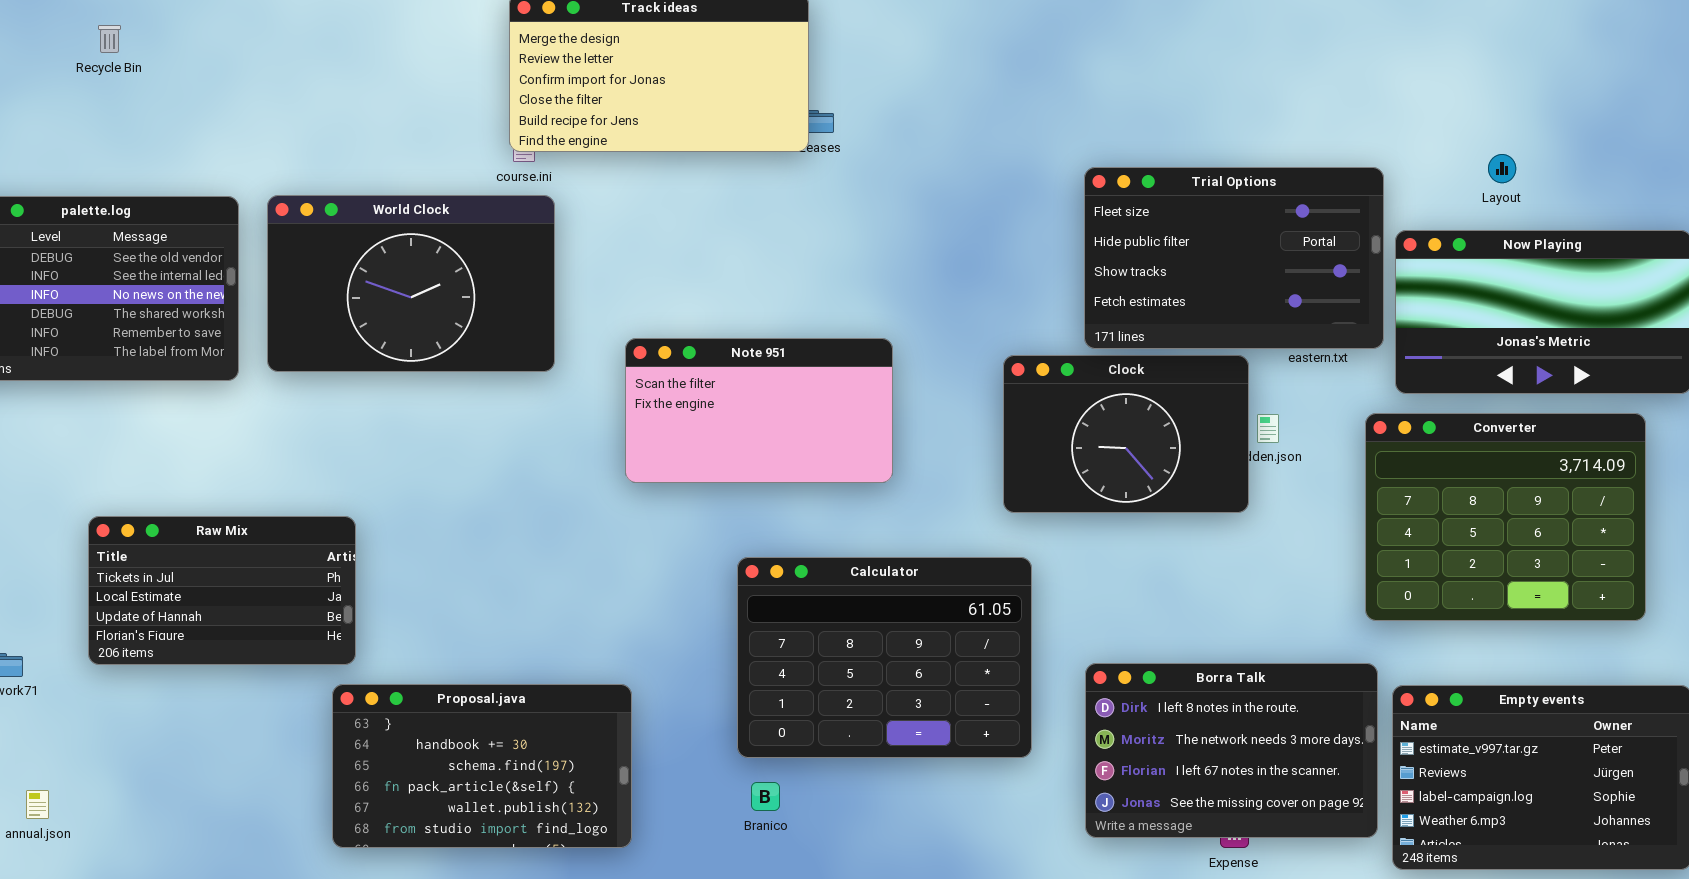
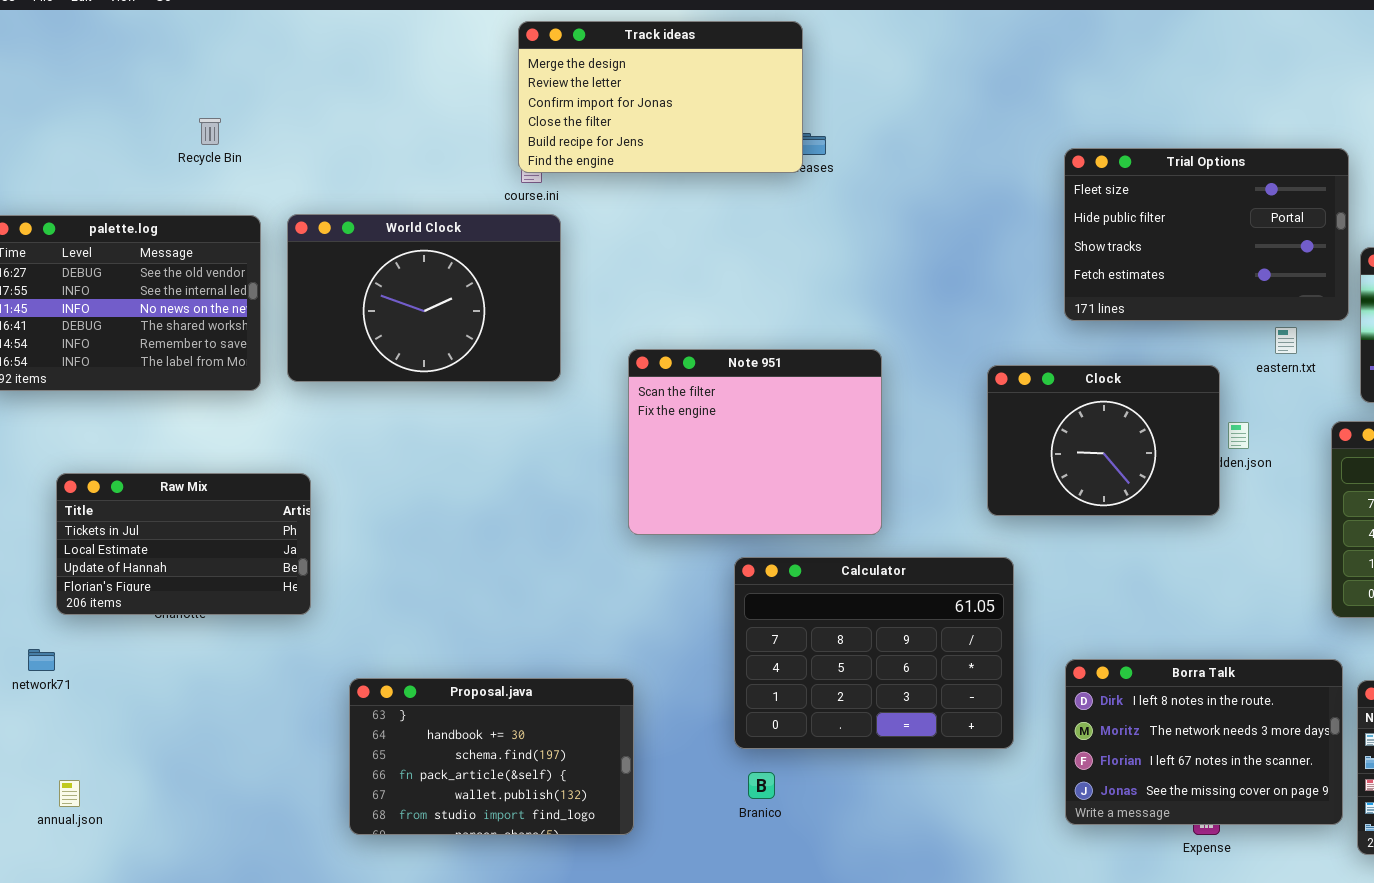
Recycle Bin: [98,25,121,53] -> [199,118,221,145], moved
Trial Options: [1084,167,1384,349] -> [1064,148,1349,321], moved
Note 951: [625,338,893,483] -> [628,349,882,535], resized
Raw Mix: [88,516,356,665] -> [56,473,311,615], moved

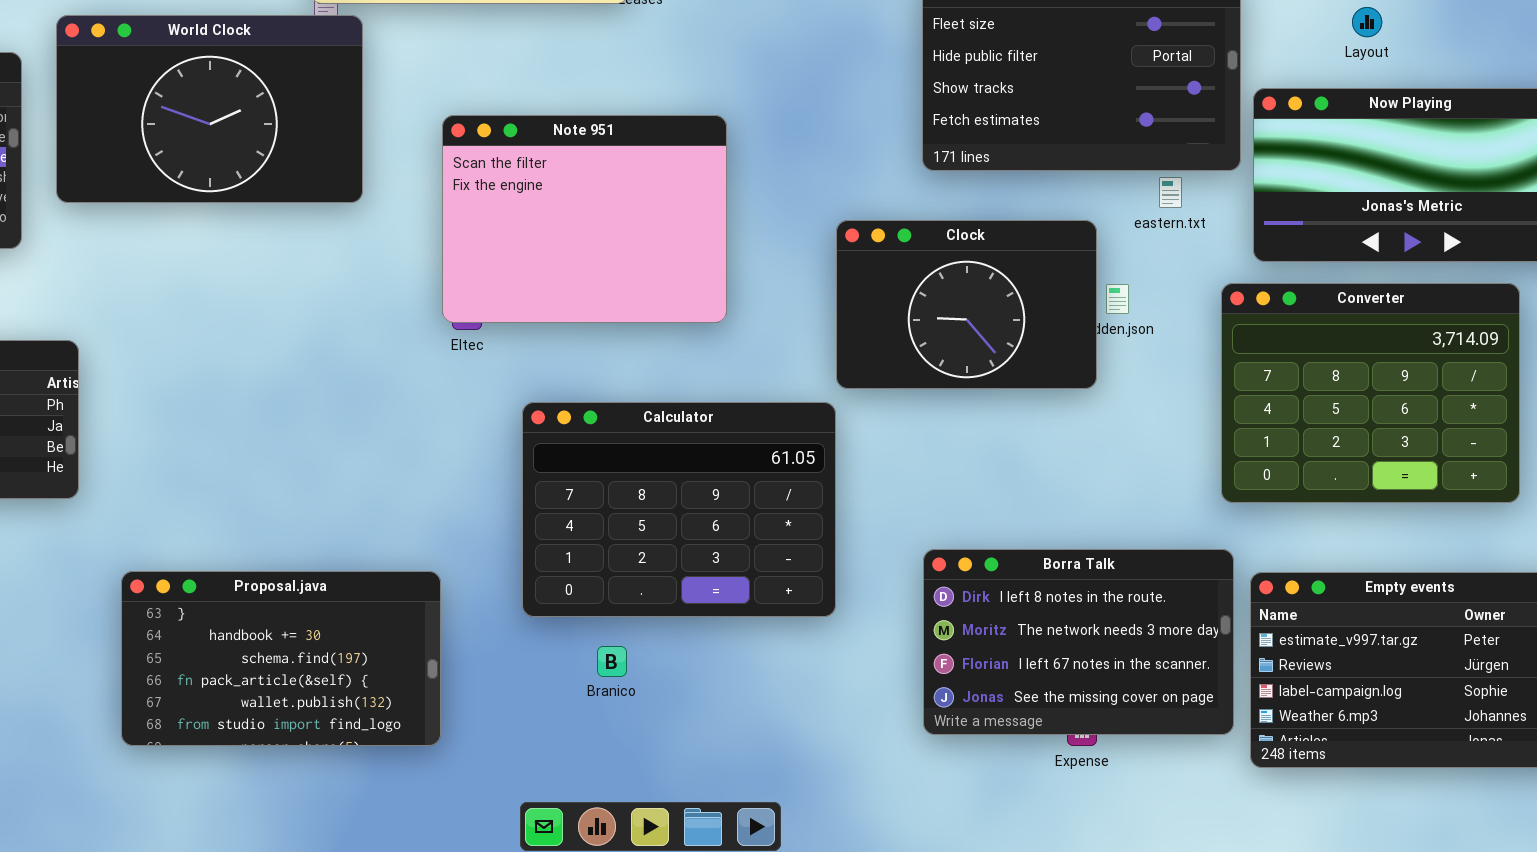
World Clock: [287,214,561,382] -> [56,15,363,203], moved
Note 951: [628,349,882,535] -> [442,115,727,323], moved
Calculator: [734,557,1014,749] -> [522,402,836,617], moved
Branico: [748,772,775,799] -> [597,646,627,677], moved

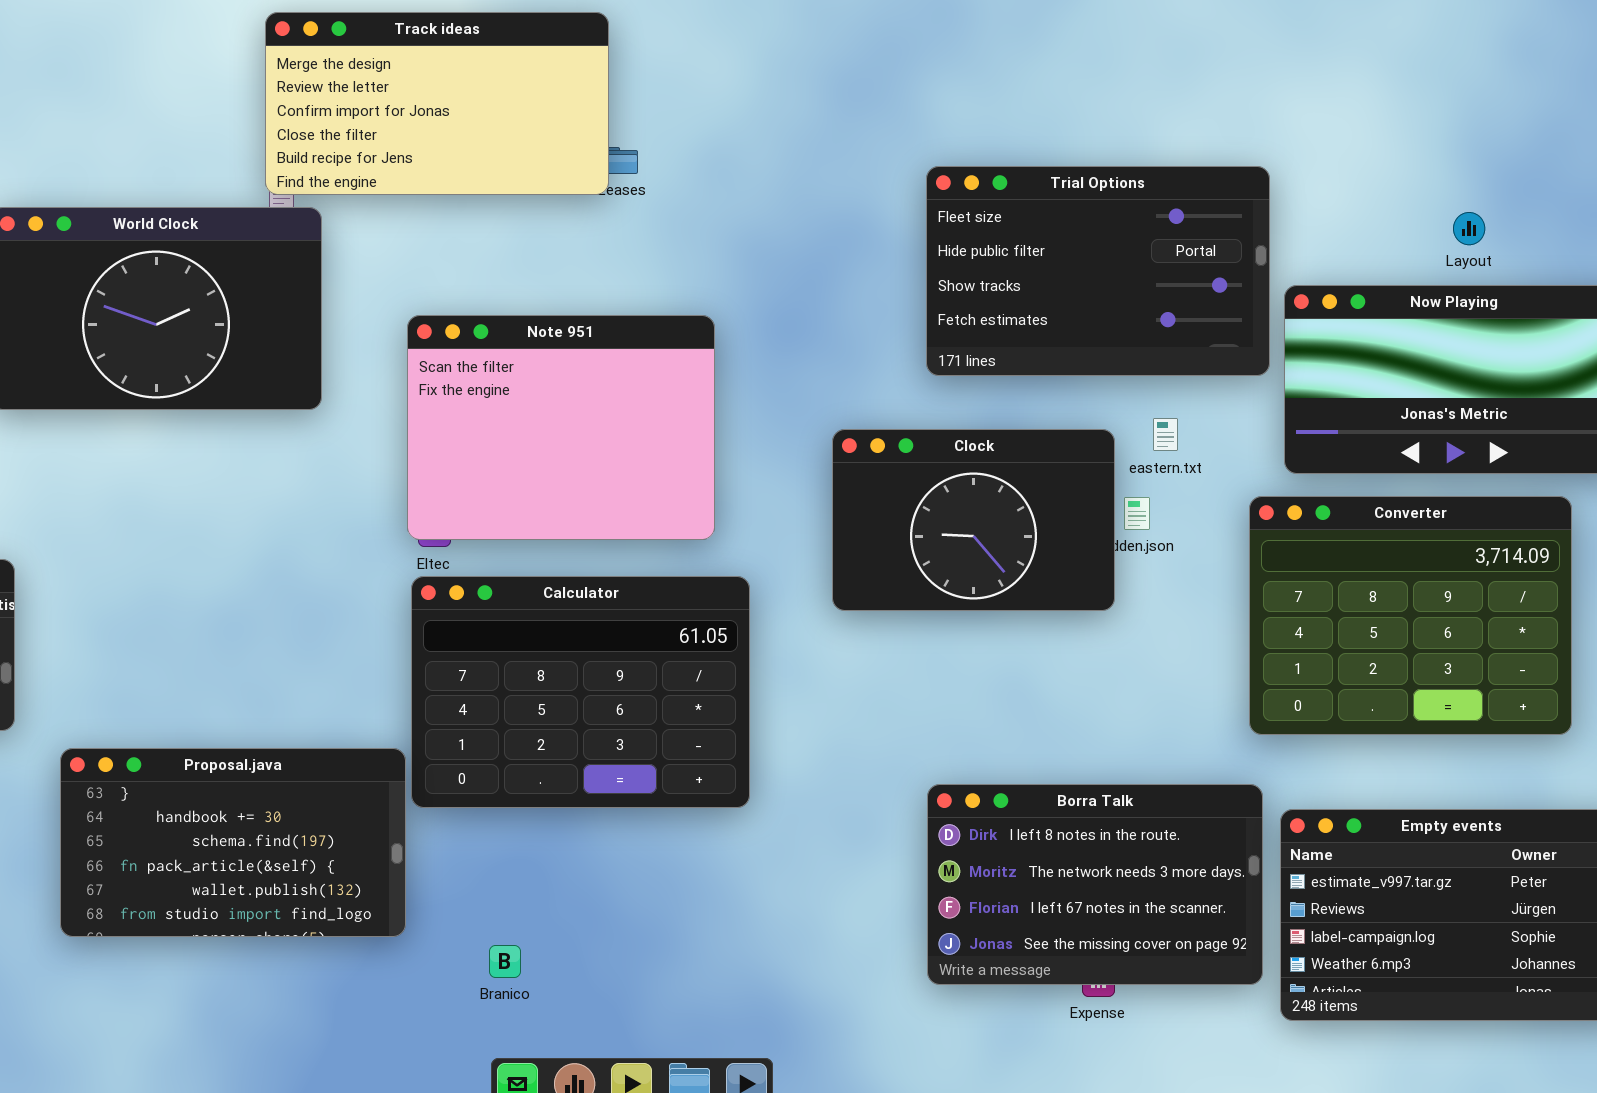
Layout: [1352,7,1382,37] -> [1453,212,1485,245], moved
eastern.txt: [1159,177,1182,208] -> [1153,418,1178,451], moved
Calculator: [522,402,836,617] -> [411,576,750,808], moved
Proposal.java: [121,571,441,746] -> [60,748,406,937], moved
Branico: [597,646,627,677] -> [489,945,521,978], moved

